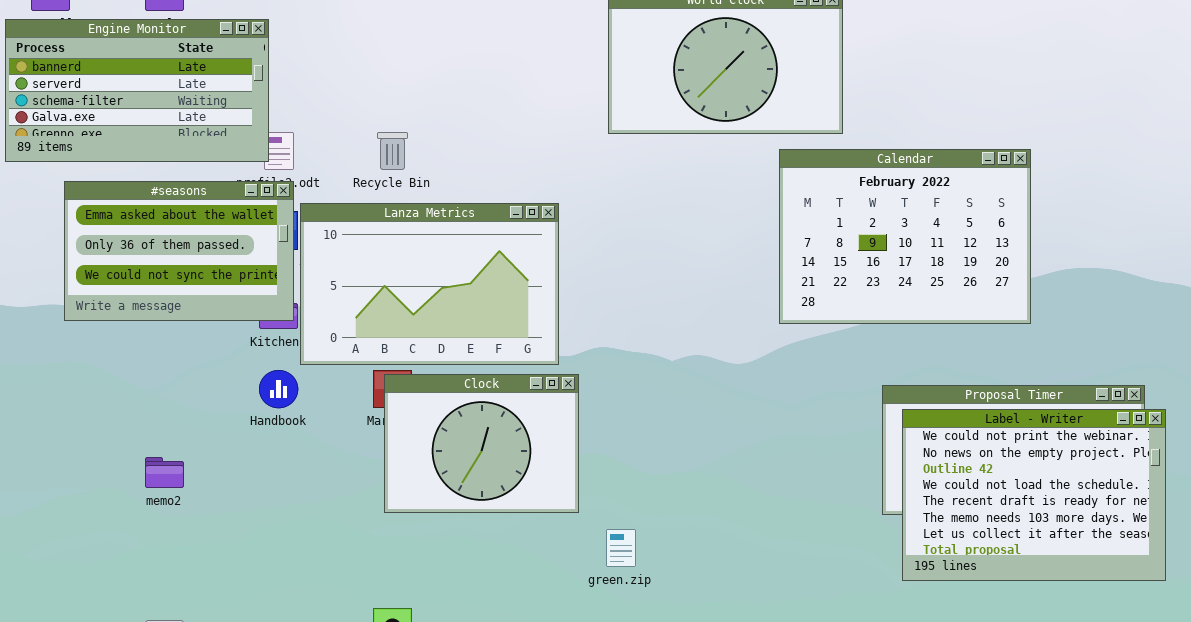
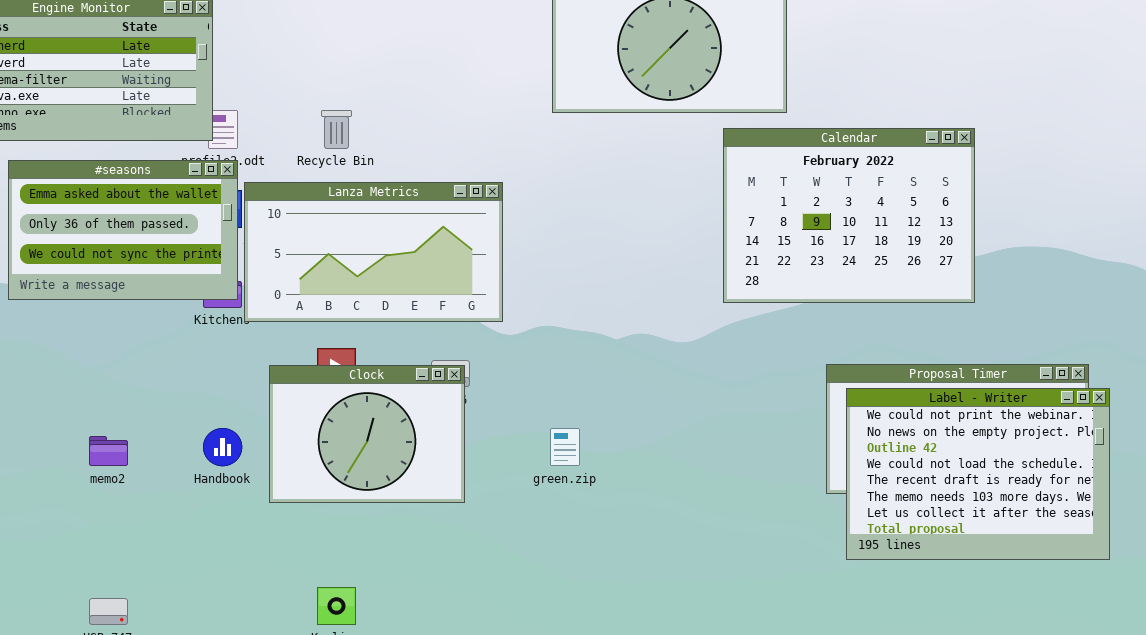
Lanza Metrics: [300,203,559,365] -> [244,182,503,322], resized
Handbook: [259,370,298,408] -> [203,428,242,466], moved
Clock: [384,374,579,513] -> [269,365,465,503], moved
green.zip: [606,529,636,567] -> [550,428,580,466], moved

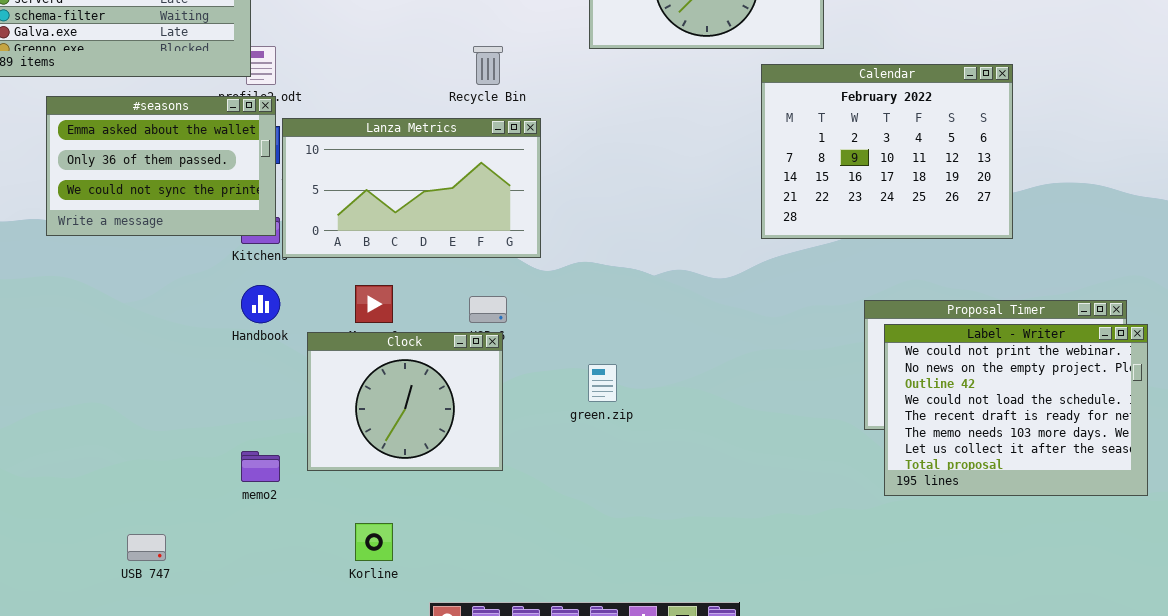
Recycle Bin: [321,110,352,149] -> [473,46,503,85], moved
Clock: [269,365,465,503] -> [307,332,503,471], moved
Handbook: [203,428,242,466] -> [241,285,280,323], moved
memo2: [89,436,128,466] -> [241,451,280,482], moved

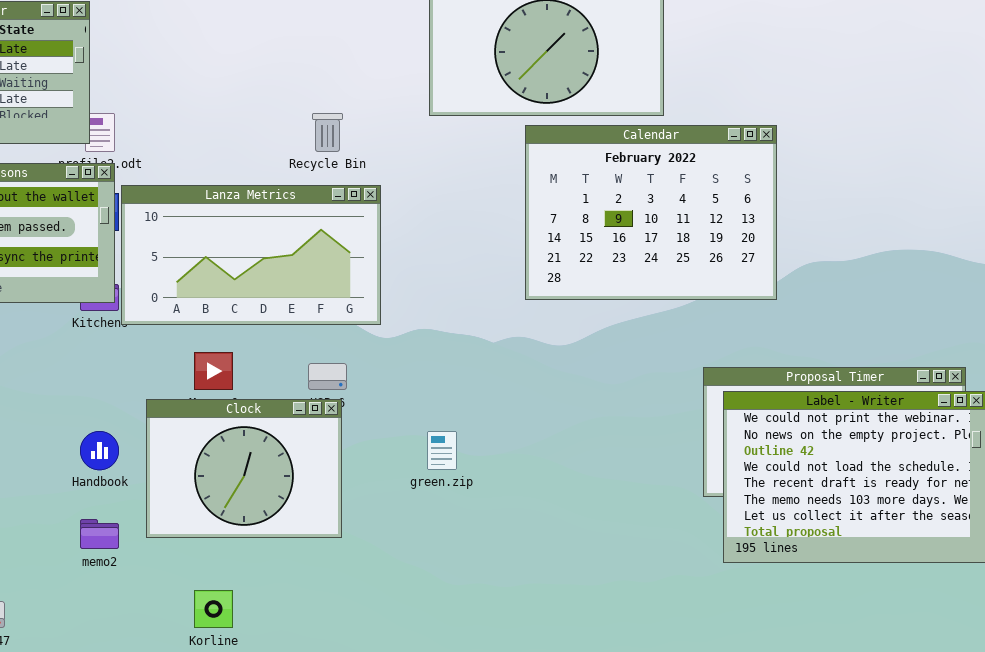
Calendar: [761,64,1013,239] -> [525,125,777,300], moved
Handbook: [241,285,280,323] -> [80,431,119,470], moved

